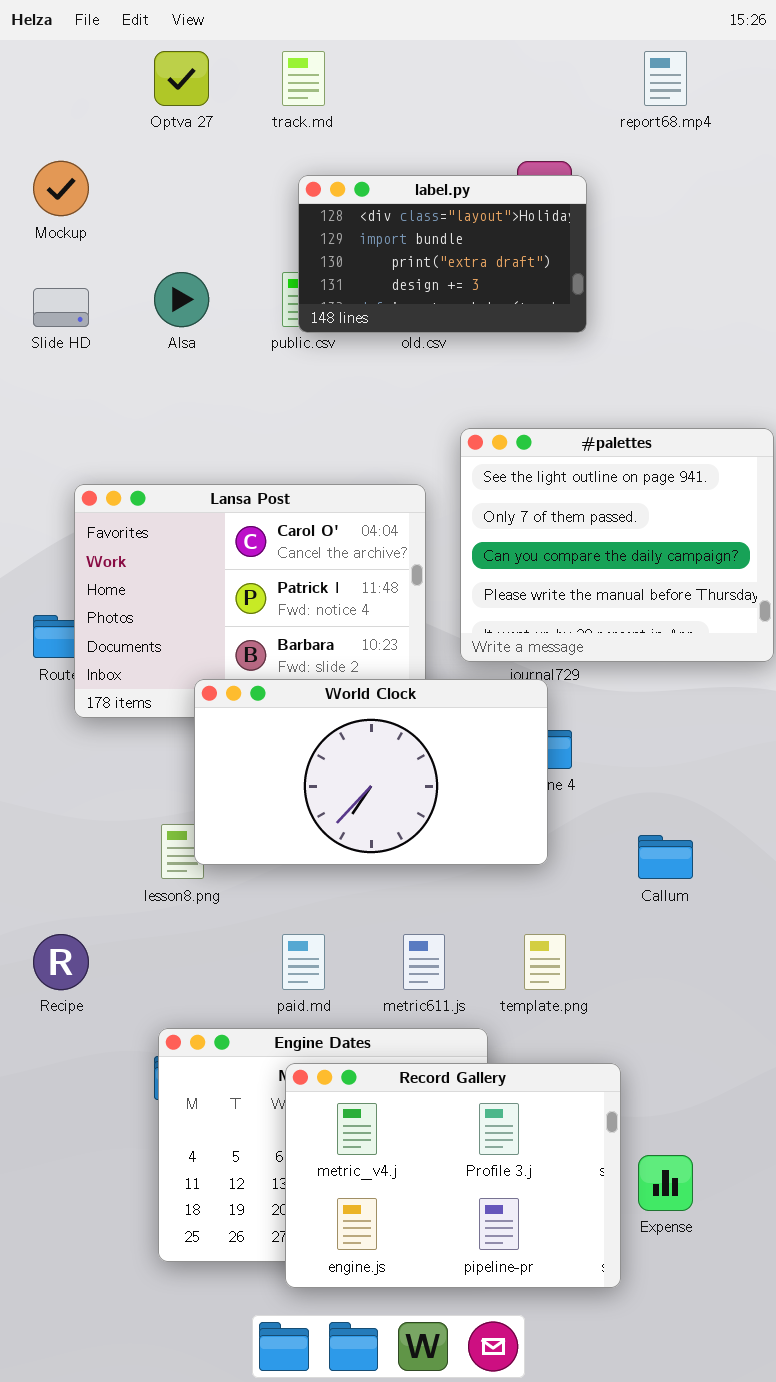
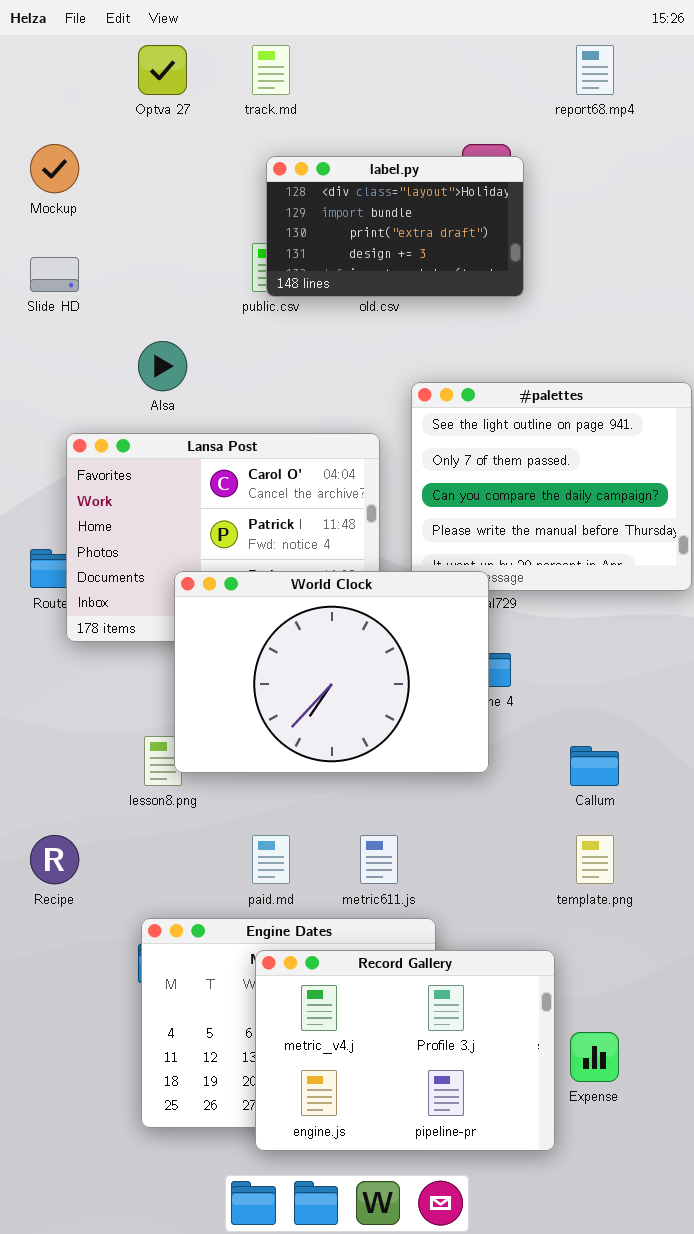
Alsa: [154,272,209,327] -> [138,341,187,391], moved
World Clock: [194,679,548,865] -> [174,571,489,773], resized
template.png: [524,934,566,990] -> [576,835,614,884], moved

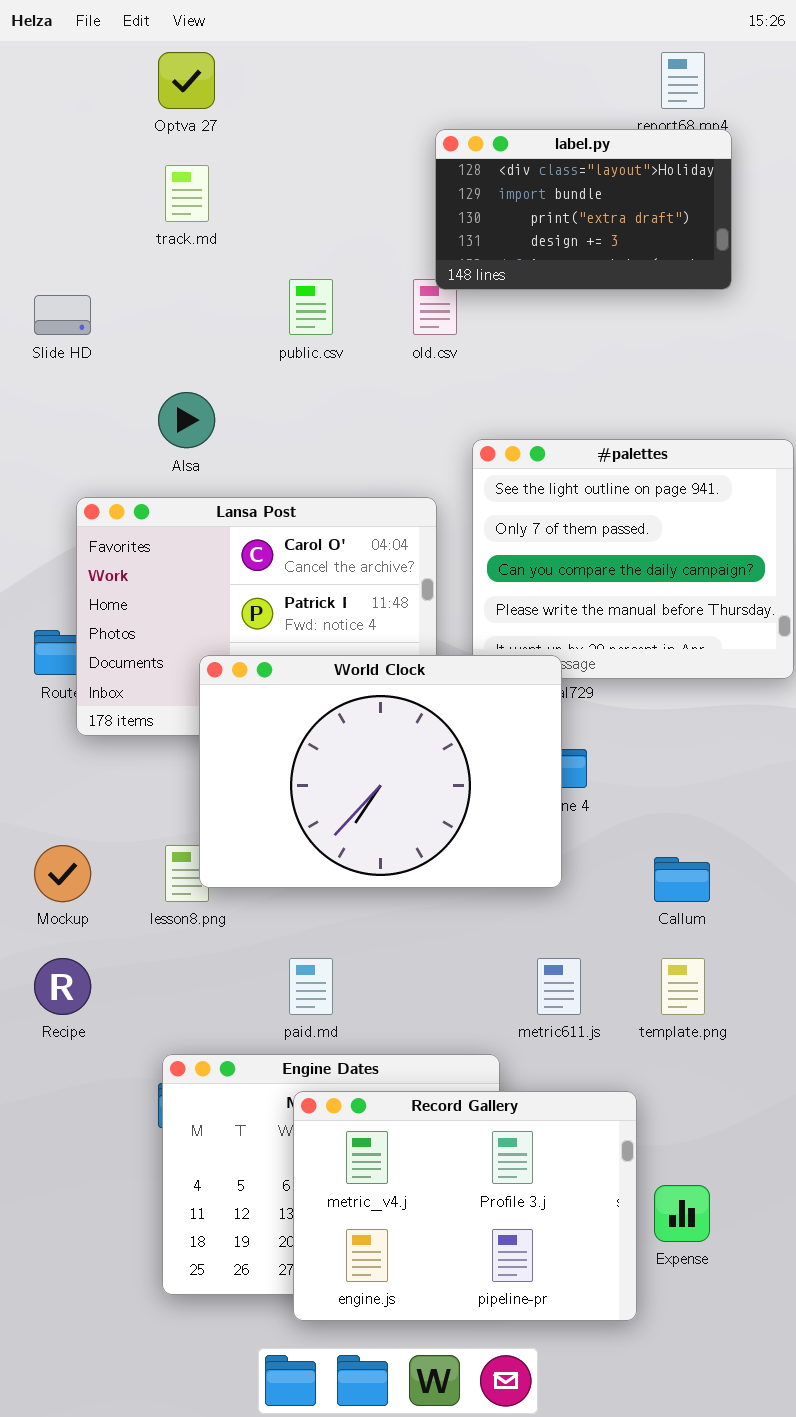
track.md: [252,45,290,95] -> [165,165,209,222], moved
Mockup: [30,144,79,193] -> [34,845,91,902], moved
label.py: [266,156,524,297] -> [435,129,732,290], moved
metric611.js: [360,835,398,884] -> [537,958,581,1015], moved

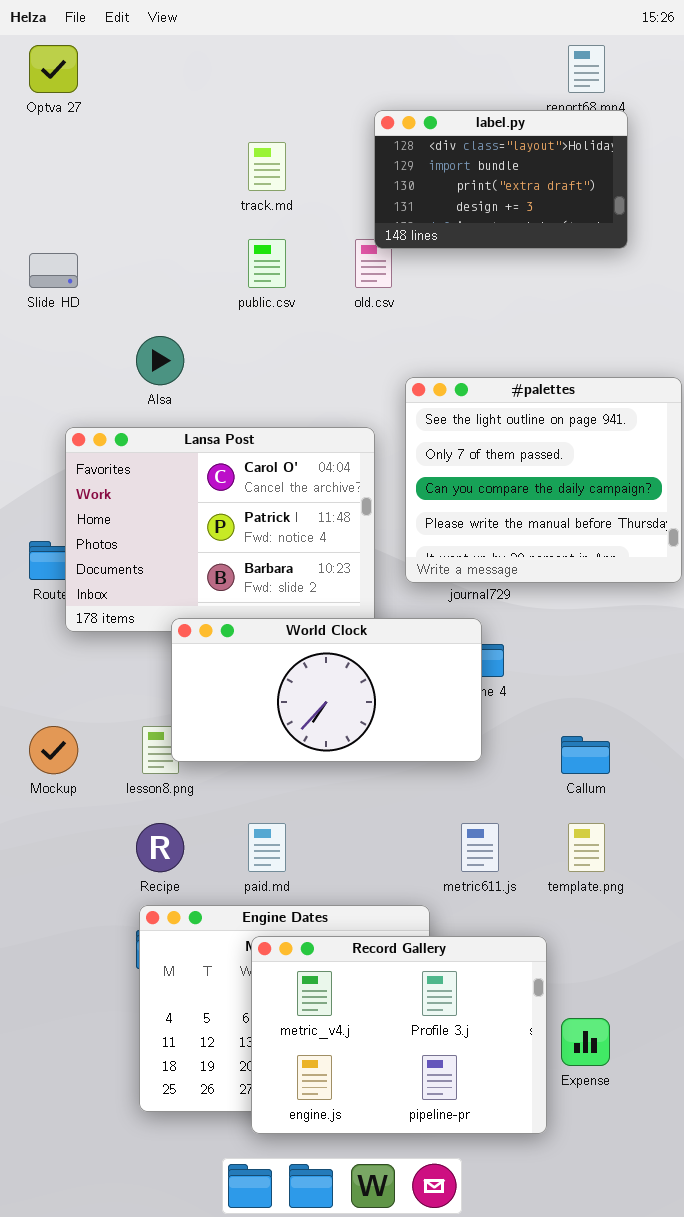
Optva 27: [158,52,215,109] -> [29,45,78,93], moved
track.md: [165,165,209,222] -> [248,142,286,191], moved
World Clock: [199,655,562,888] -> [171,618,482,762], resized
Recipe: [34,958,91,1015] -> [136,823,184,872], moved

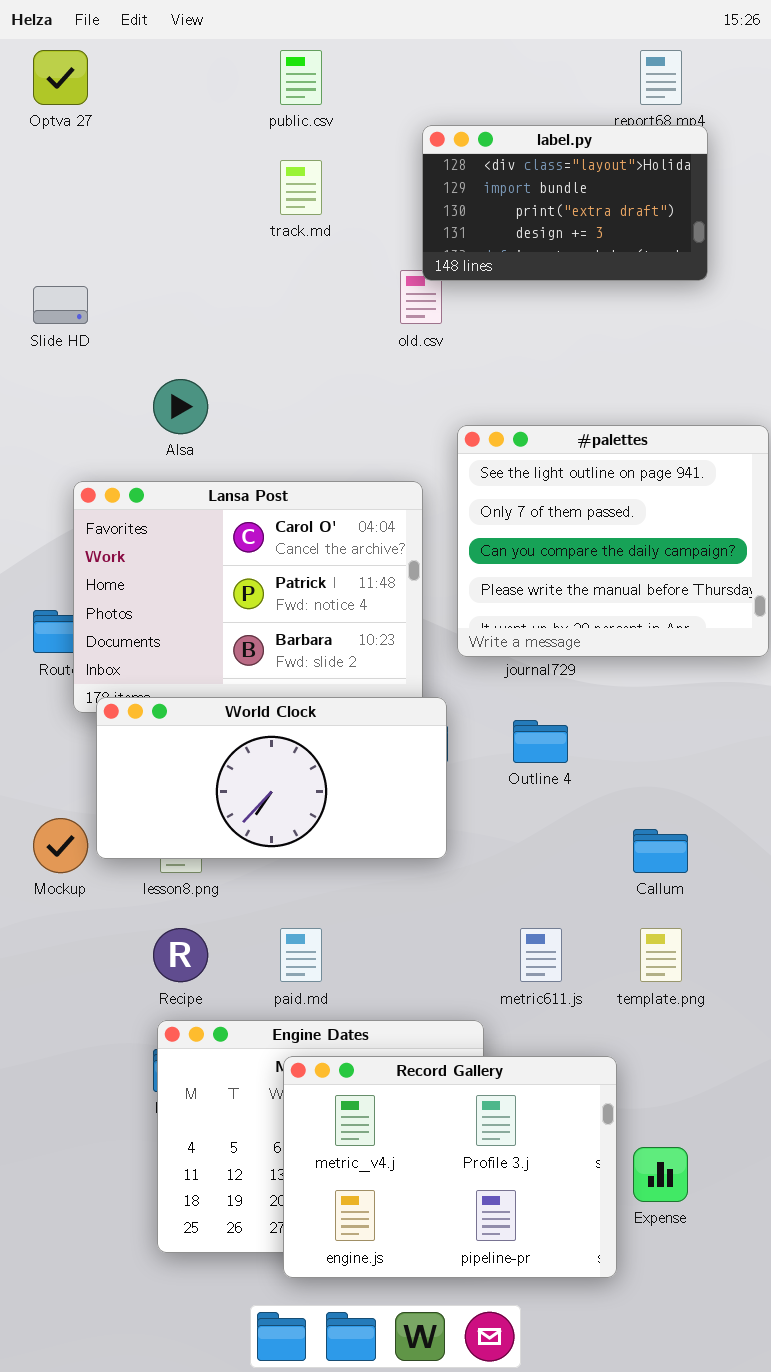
public.csv: [248,239,286,288] -> [280,50,322,105], moved
World Clock: [171,618,482,762] -> [96,697,447,859], moved

